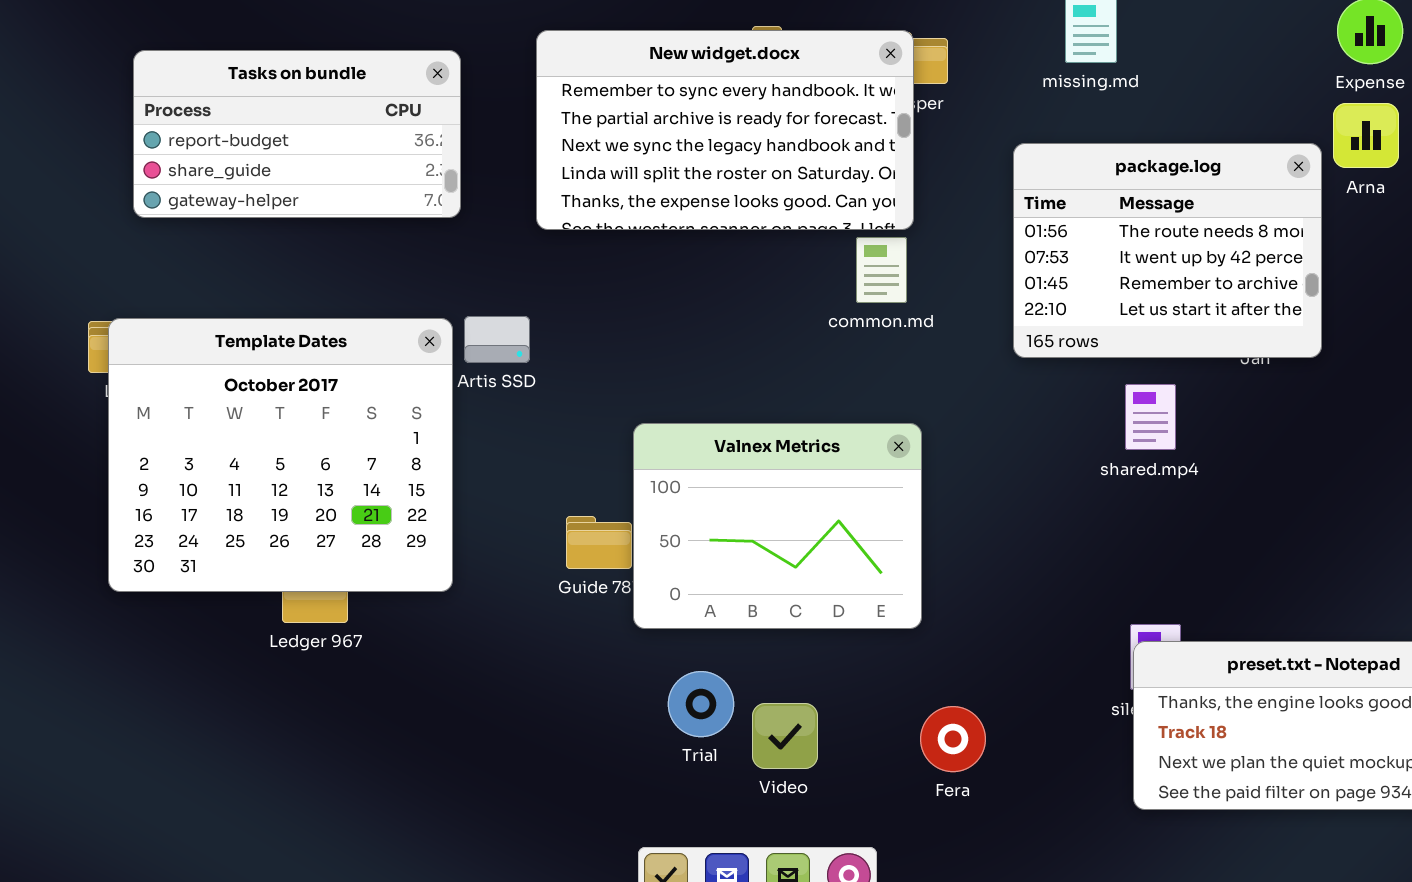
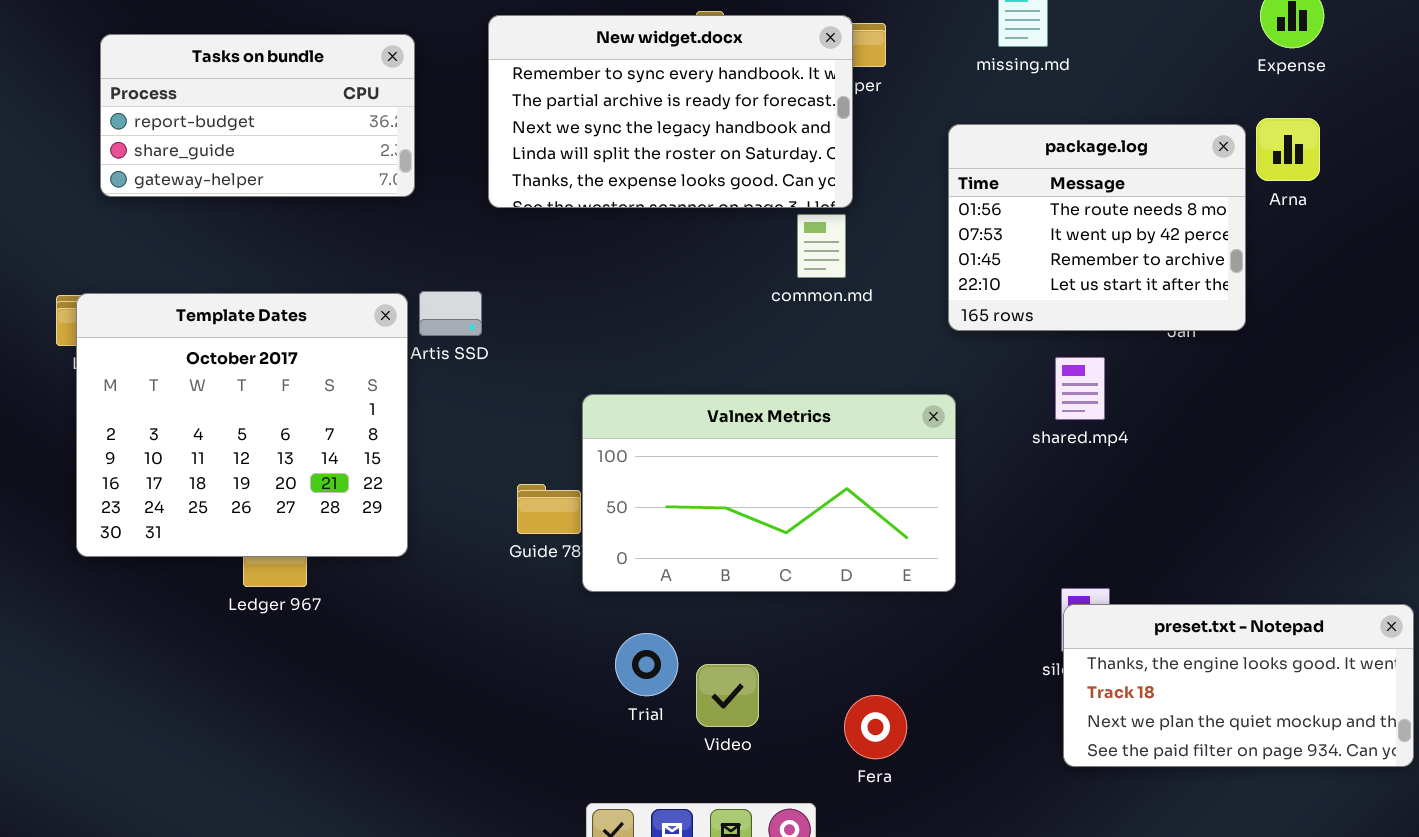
Arna: [1333,103,1399,168] -> [1256,118,1320,181], moved
Valnex Metrics: [633,423,922,629] -> [582,394,956,592], resized
Fera: [920,706,986,772] -> [844,695,907,759], moved

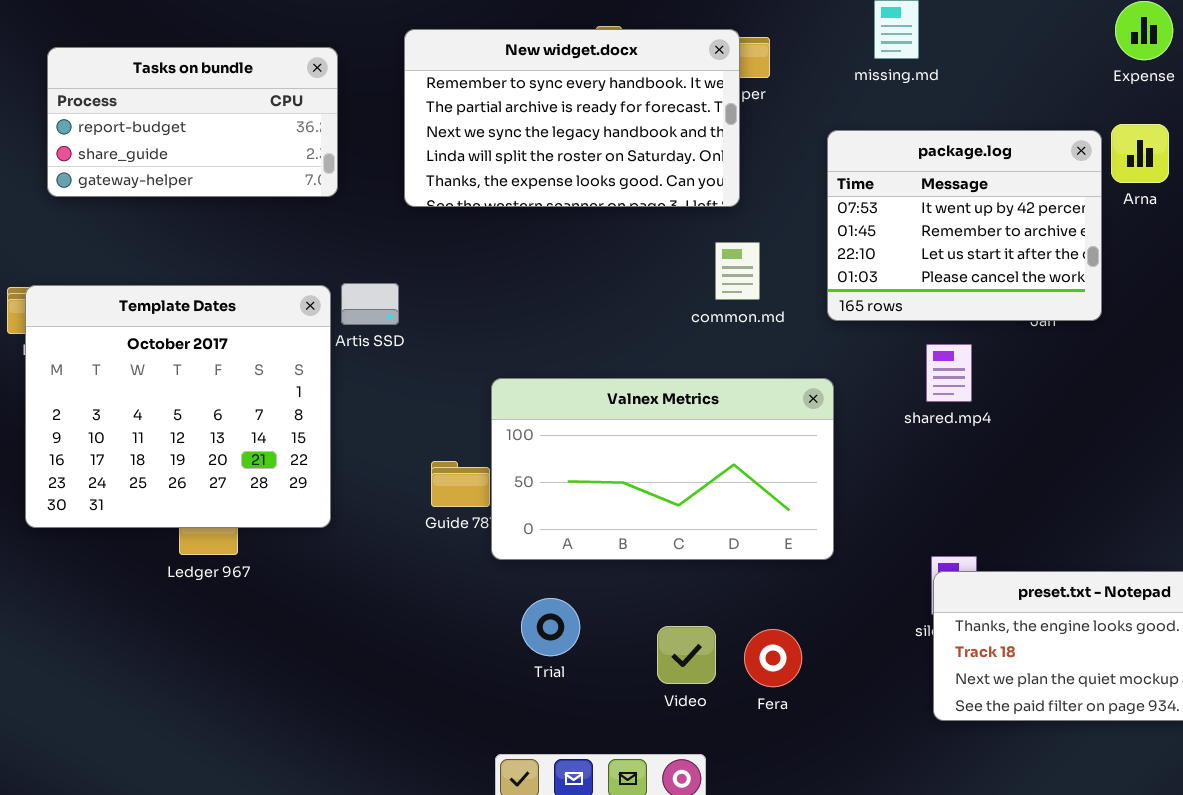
package.log: [948,124,1246,331] -> [827,130,1102,321], scrolled down 1 row
common.md: [797,214,846,278] -> [715,242,760,300], moved
Video: [696,664,759,727] -> [657,626,716,684], moved
Fera: [844,695,907,759] -> [744,629,802,687], moved

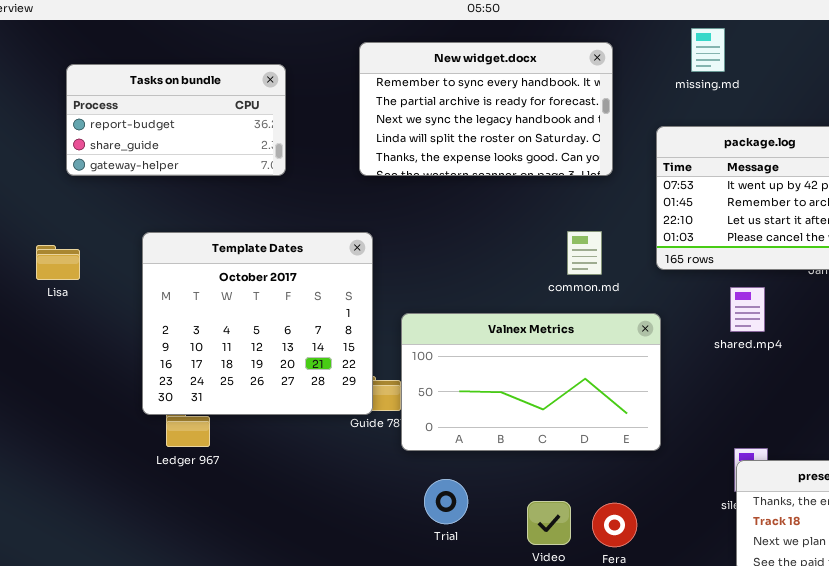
New widget.docx: [404,29,740,207] -> [359,42,613,176], moved
common.md: [715,242,760,300] -> [567,231,602,275], moved
Template Dates: [25,285,331,528] -> [142,232,373,415], moved

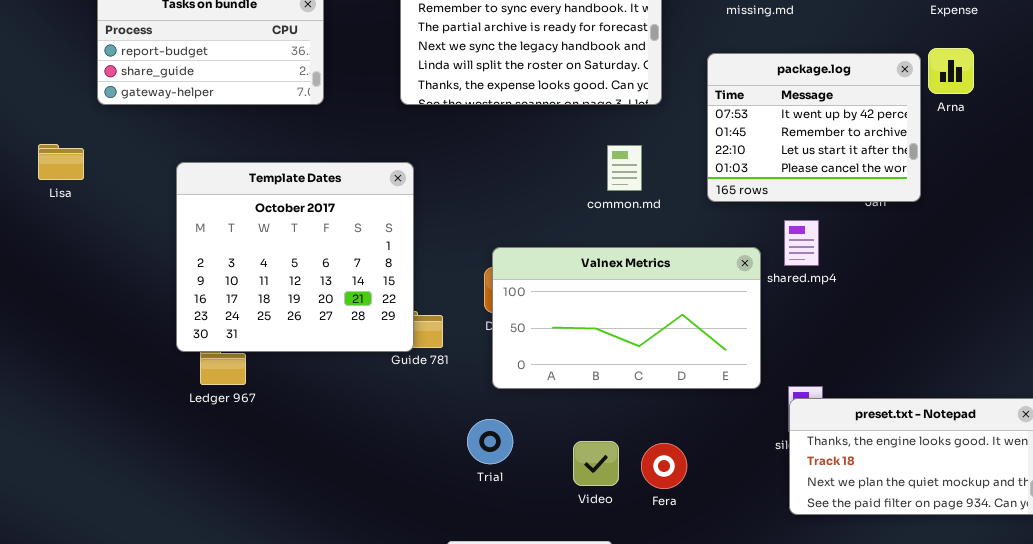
common.md: [567,231,602,275] -> [607,145,642,191], moved
Lisa: [36,245,80,280] -> [38,144,84,180], moved
Valnex Metrics: [401,313,661,451] -> [492,247,761,389], moved

